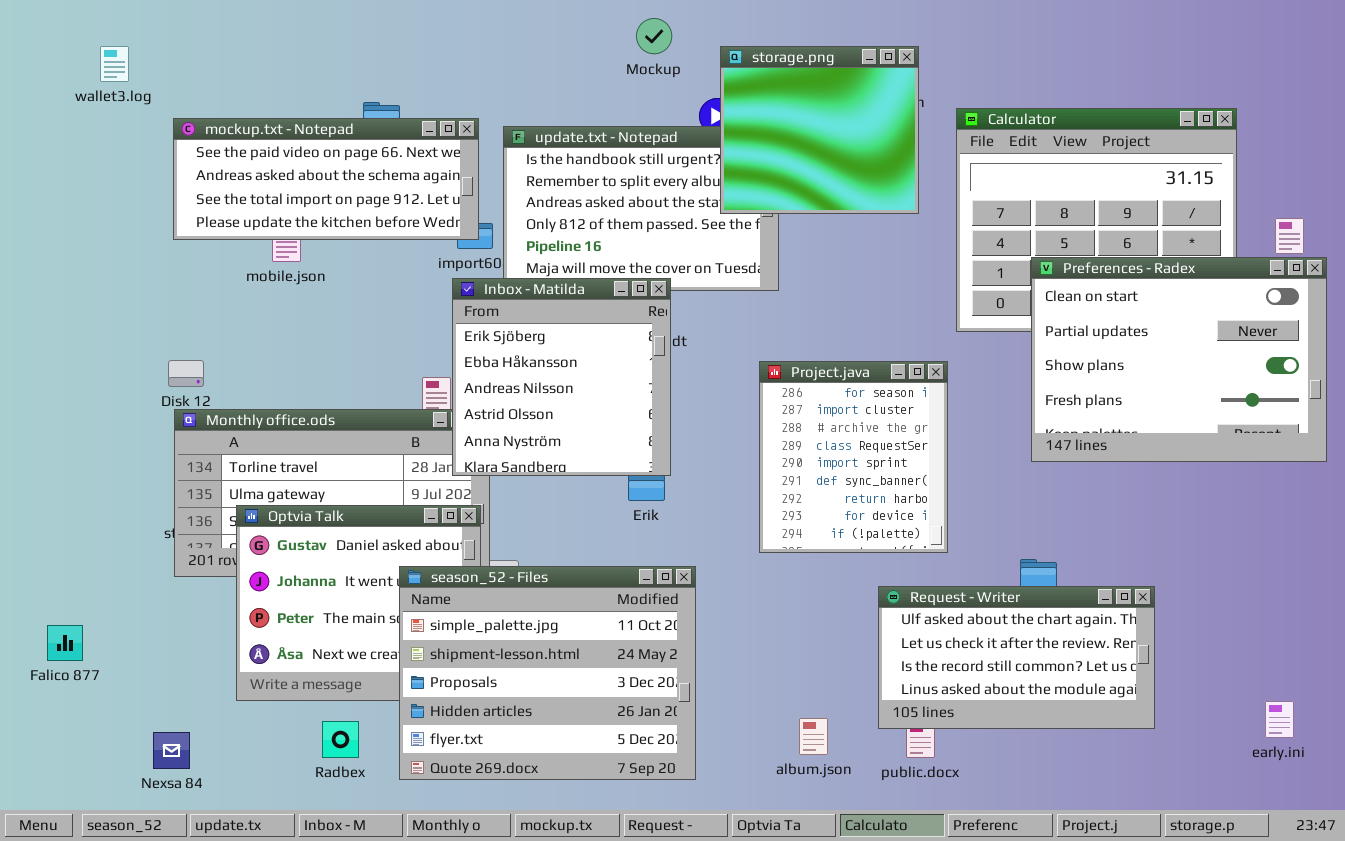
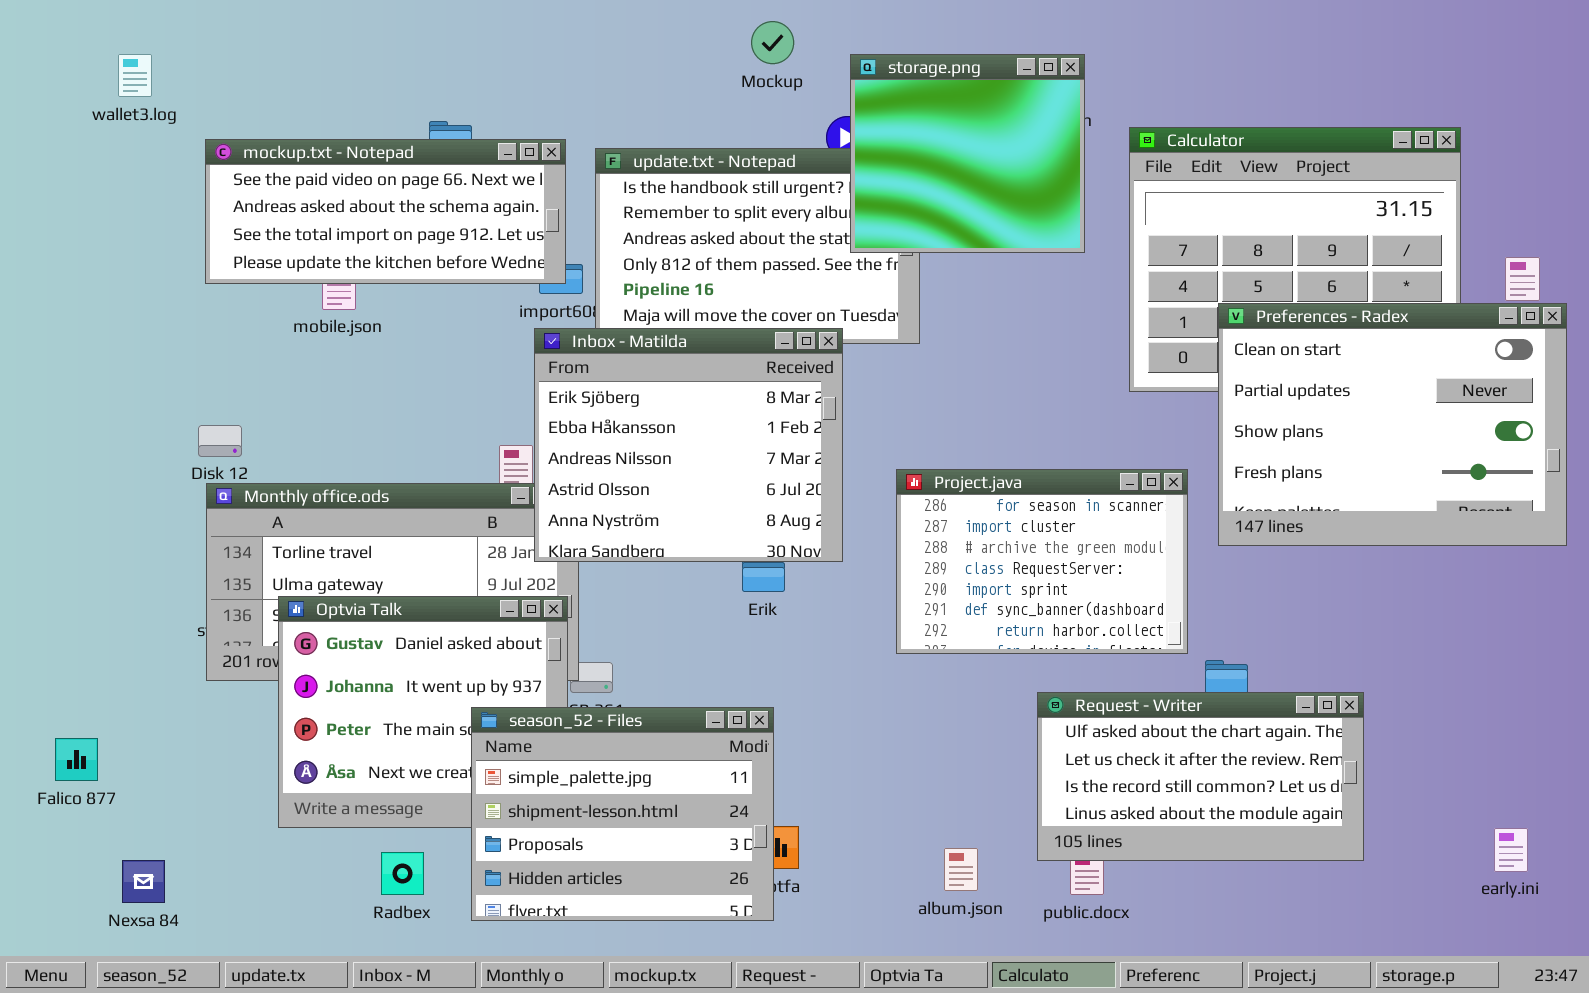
Inbox - Matilda: [452,278,671,476] -> [534,328,843,562], resized
Project.java: [759,361,948,553] -> [896,469,1188,654], resized
season_52 - Files: [399,566,696,780] -> [471,707,774,921], resized
Nexsa 84: [153,732,190,769] -> [122,860,165,903], moved

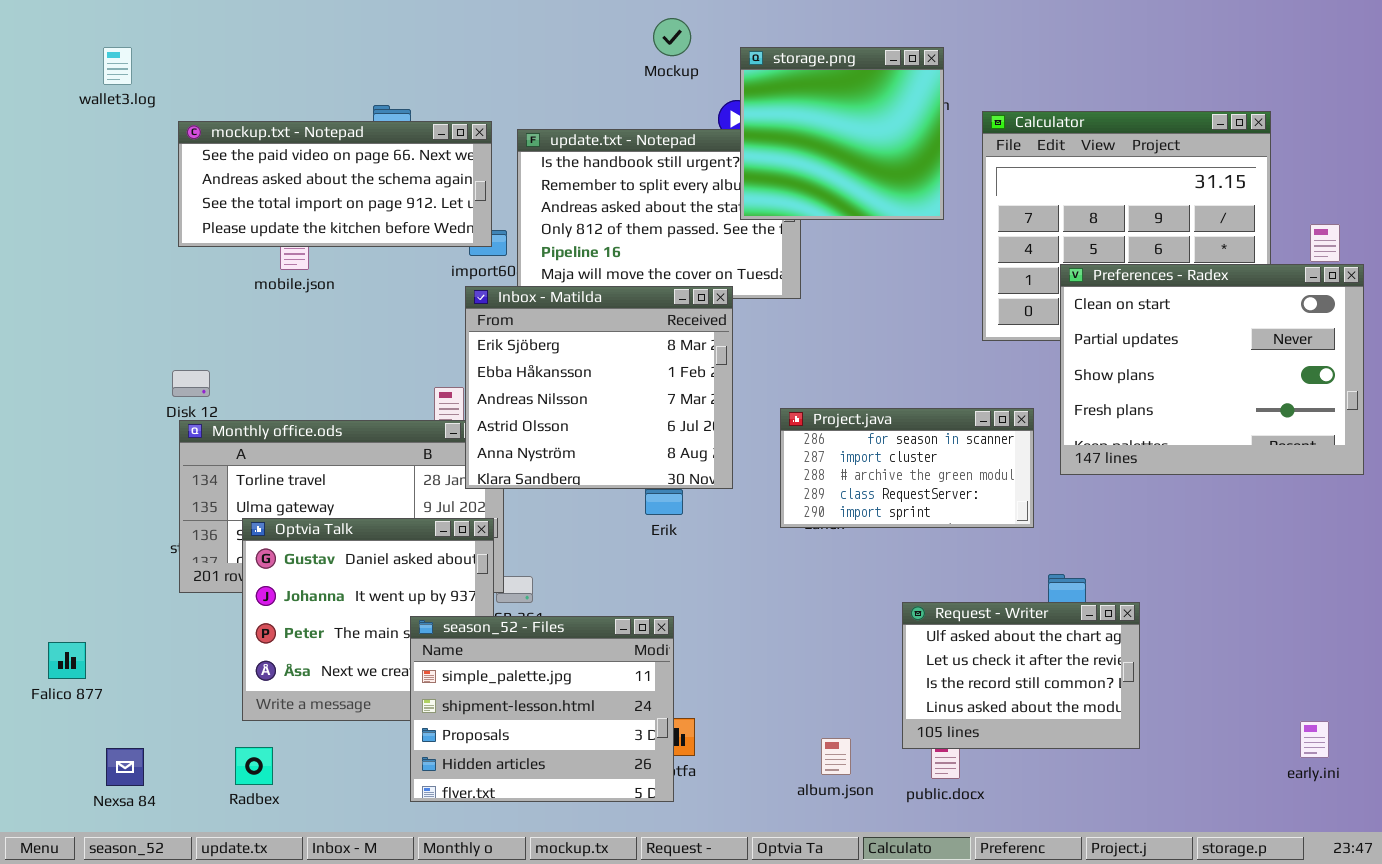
Project.java: [896,469,1188,654] -> [780,408,1034,528], resized
Request - Writer: [1037,692,1364,861] -> [902,602,1140,749], resized
Radbex: [381,852,424,895] -> [235,747,273,785], moved

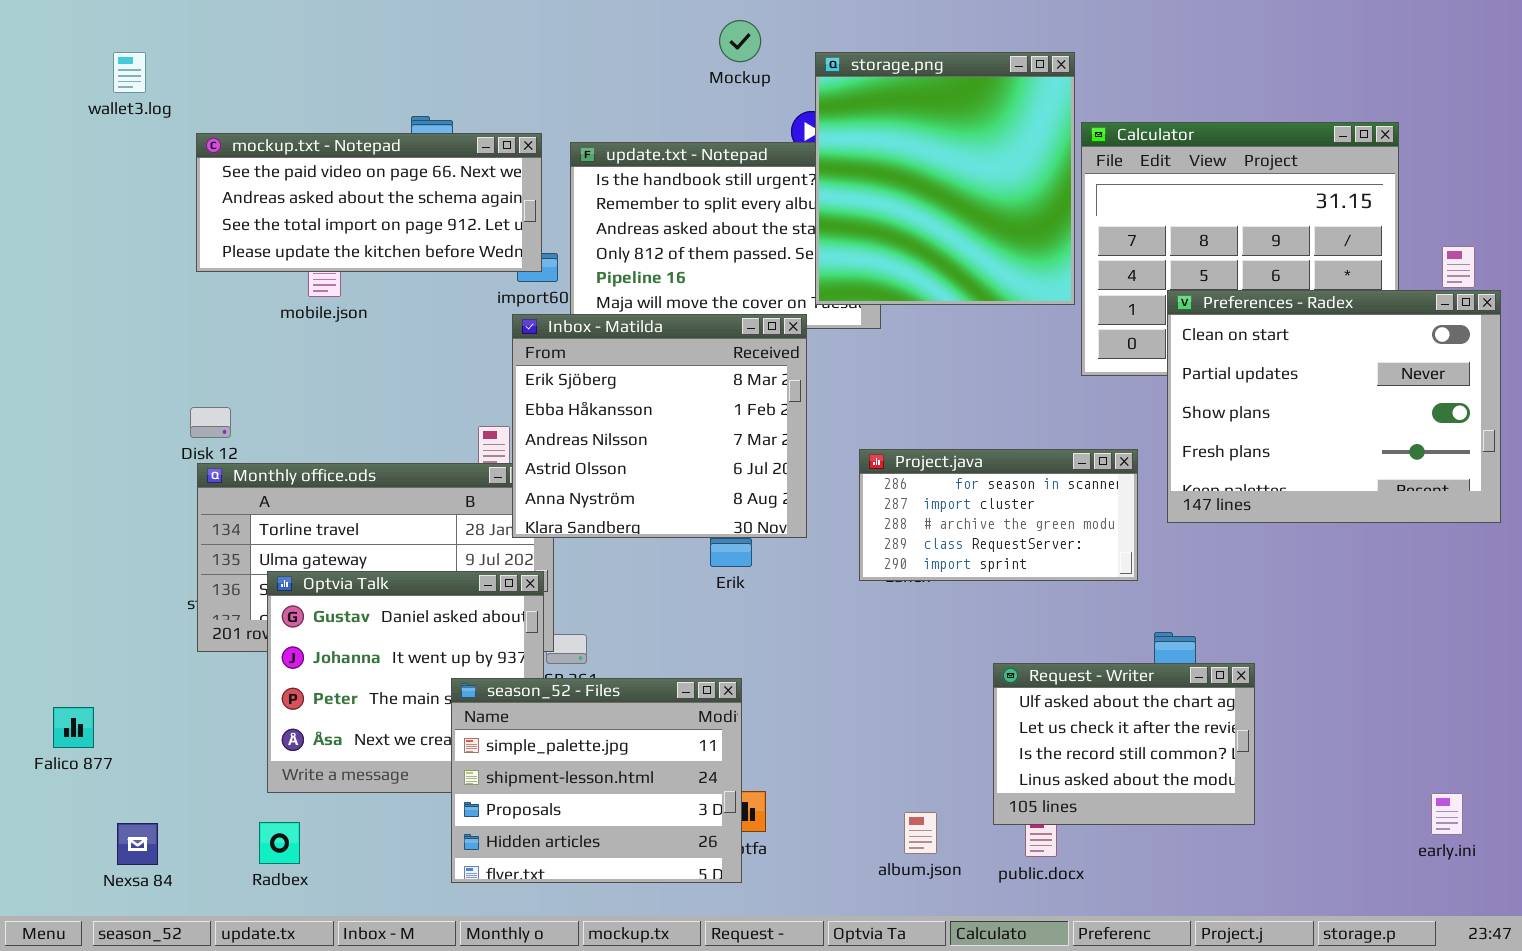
storage.png: [740,47,944,220] -> [815,52,1075,305], resized

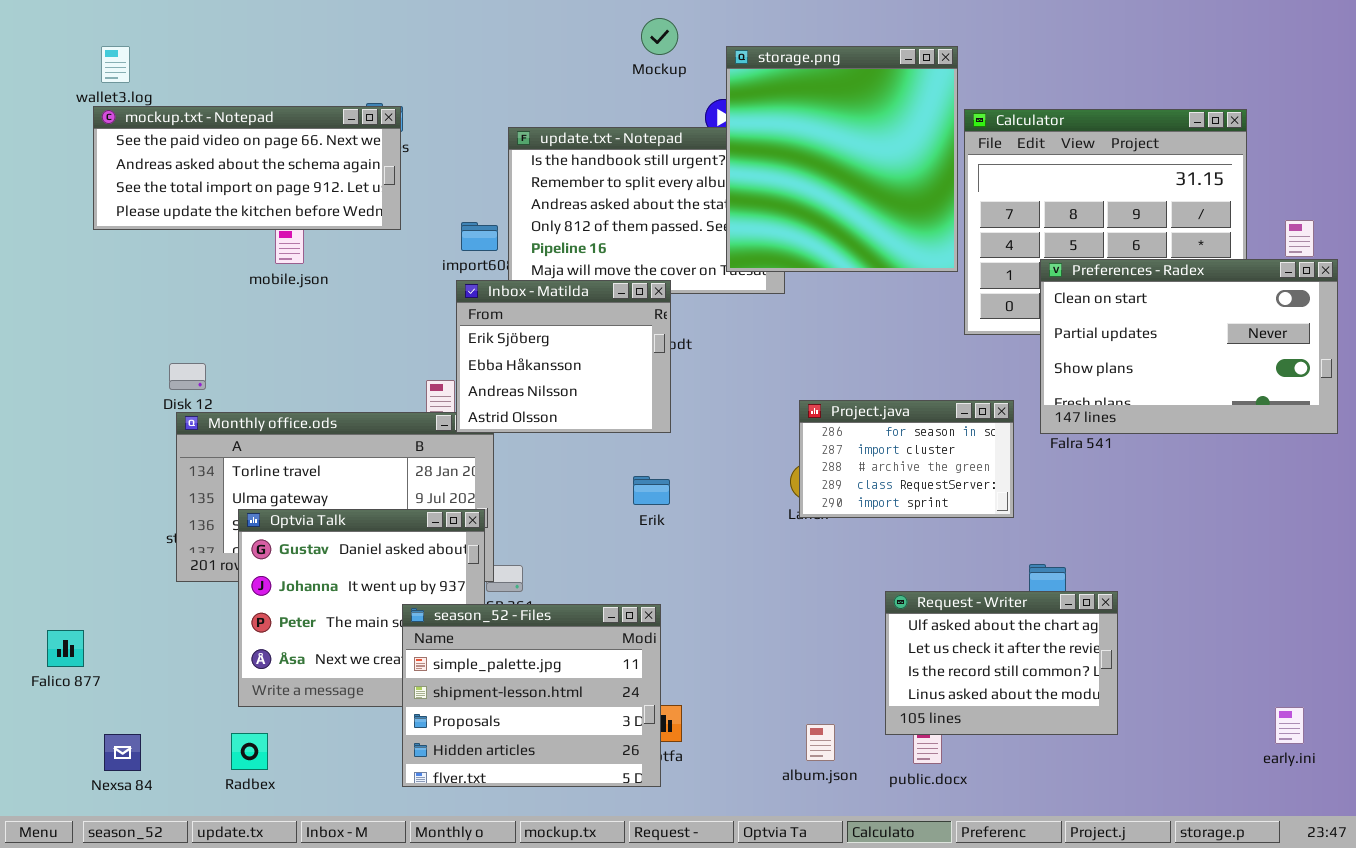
mockup.txt - Notepad: [196,133,542,272] -> [93,106,401,230], moved
Preferences - Radex: [1167,290,1501,523] -> [1040,259,1338,434], resized
Inbox - Matilda: [512,314,807,538] -> [456,280,671,433], resized
Project.java: [859,449,1138,581] -> [799,400,1014,518], resized

